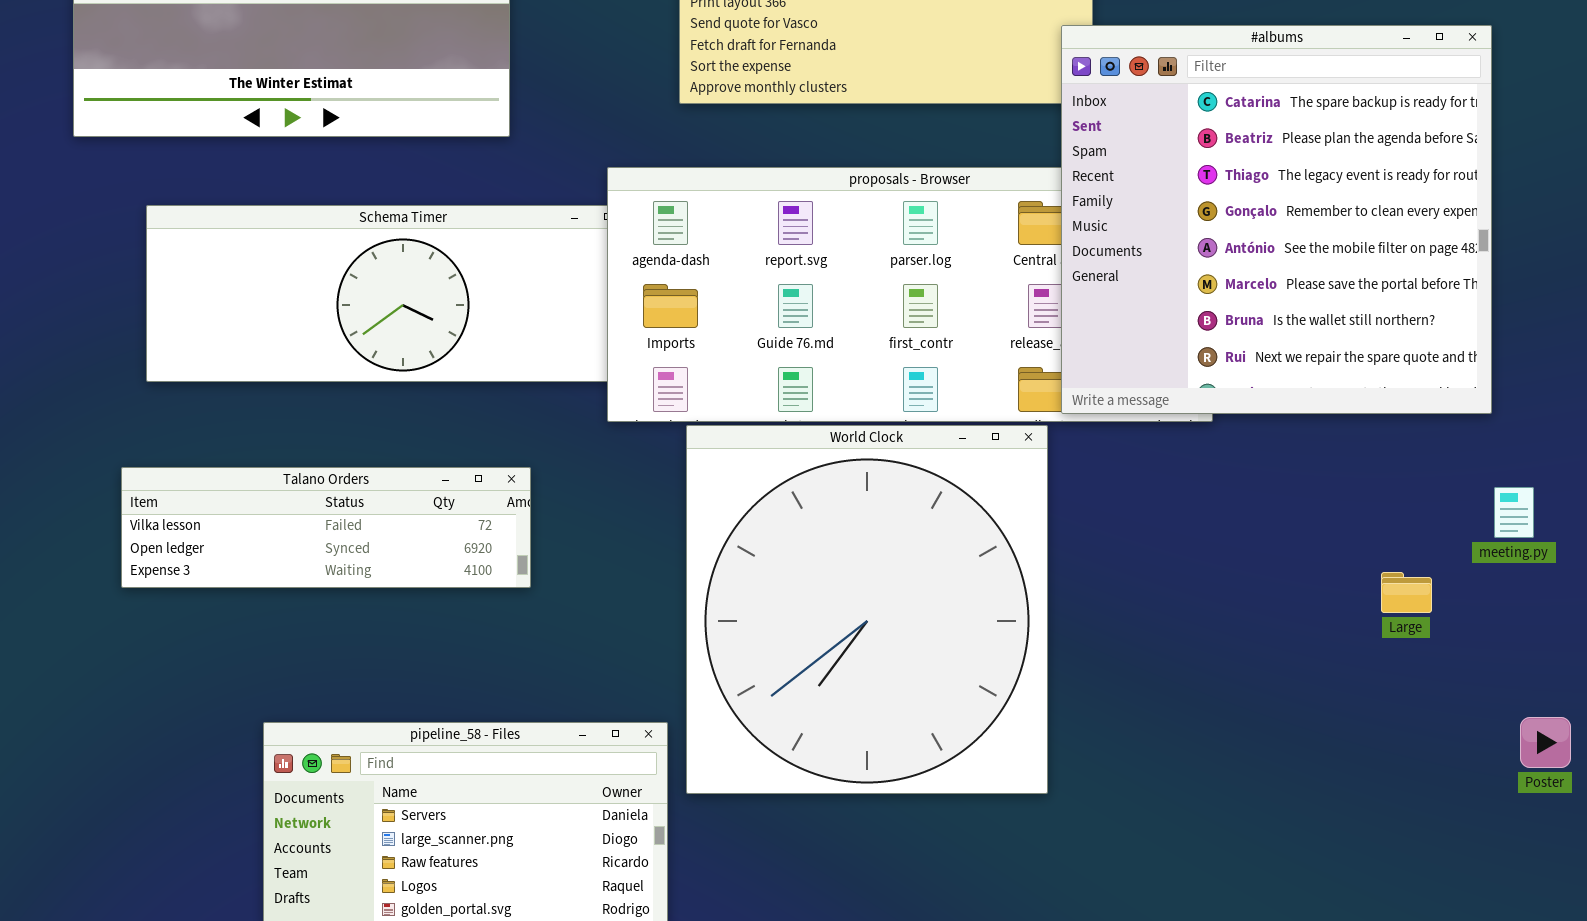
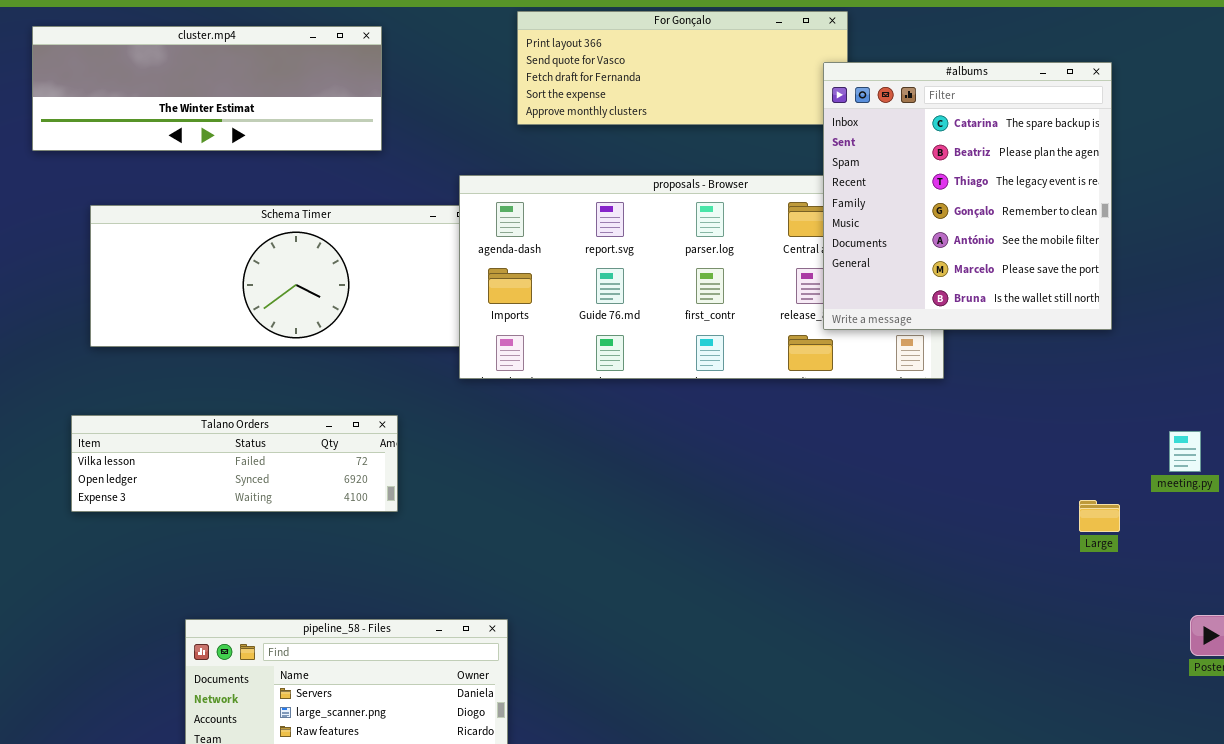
#albums: [1061,25,1492,414] -> [823,62,1112,330], resized
World Clock: [686,425,1048,794] -> none, closed

